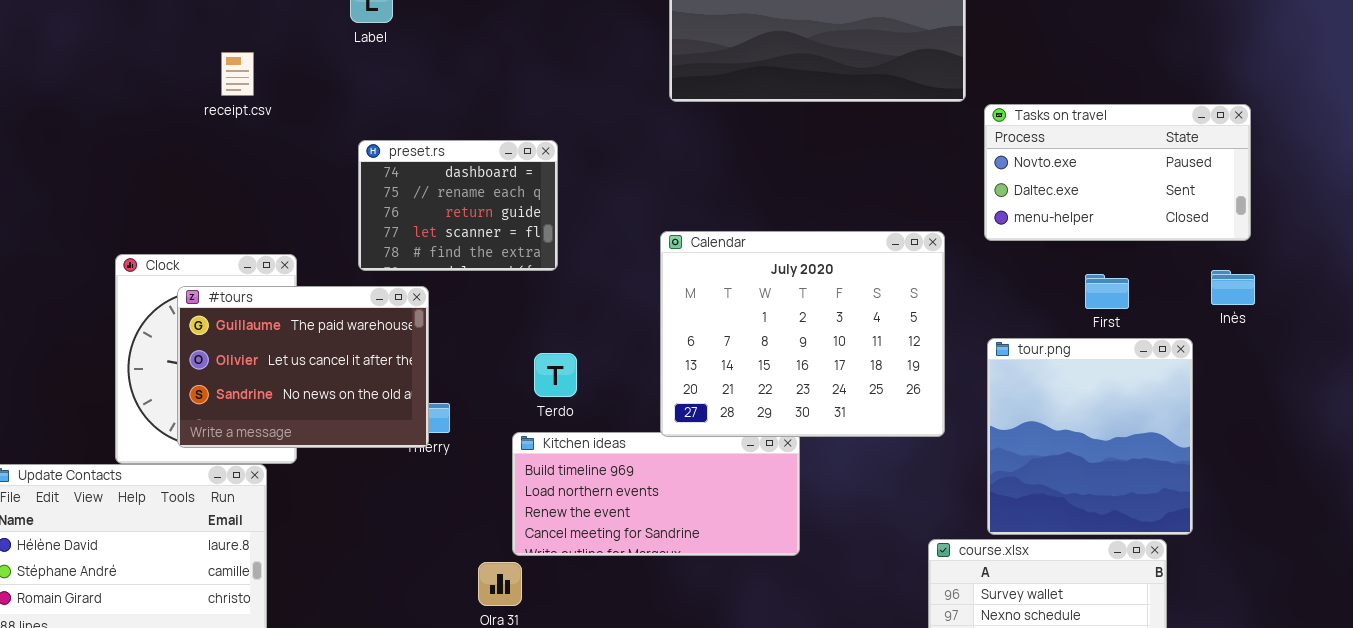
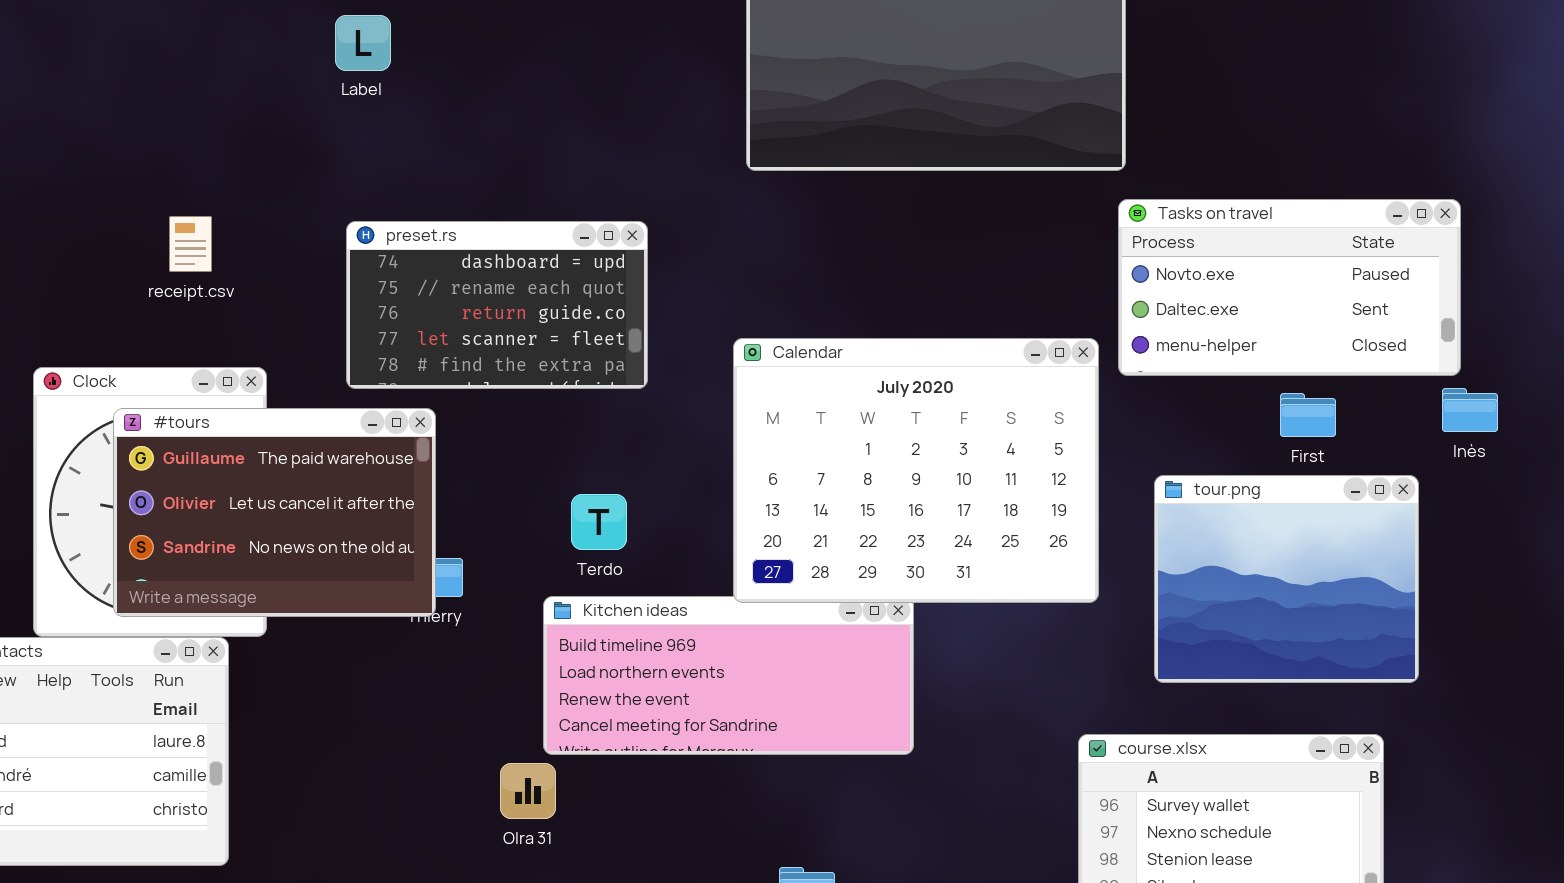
receipt.csv: [221,52,254,96] -> [169,216,212,272], moved
Tasks on travel: [984,104,1251,241] -> [1118,199,1461,376], moved
preset.rs: [358,140,558,271] -> [346,221,648,389], resized
tour.png: [987,338,1193,535] -> [1154,475,1419,683], resized

